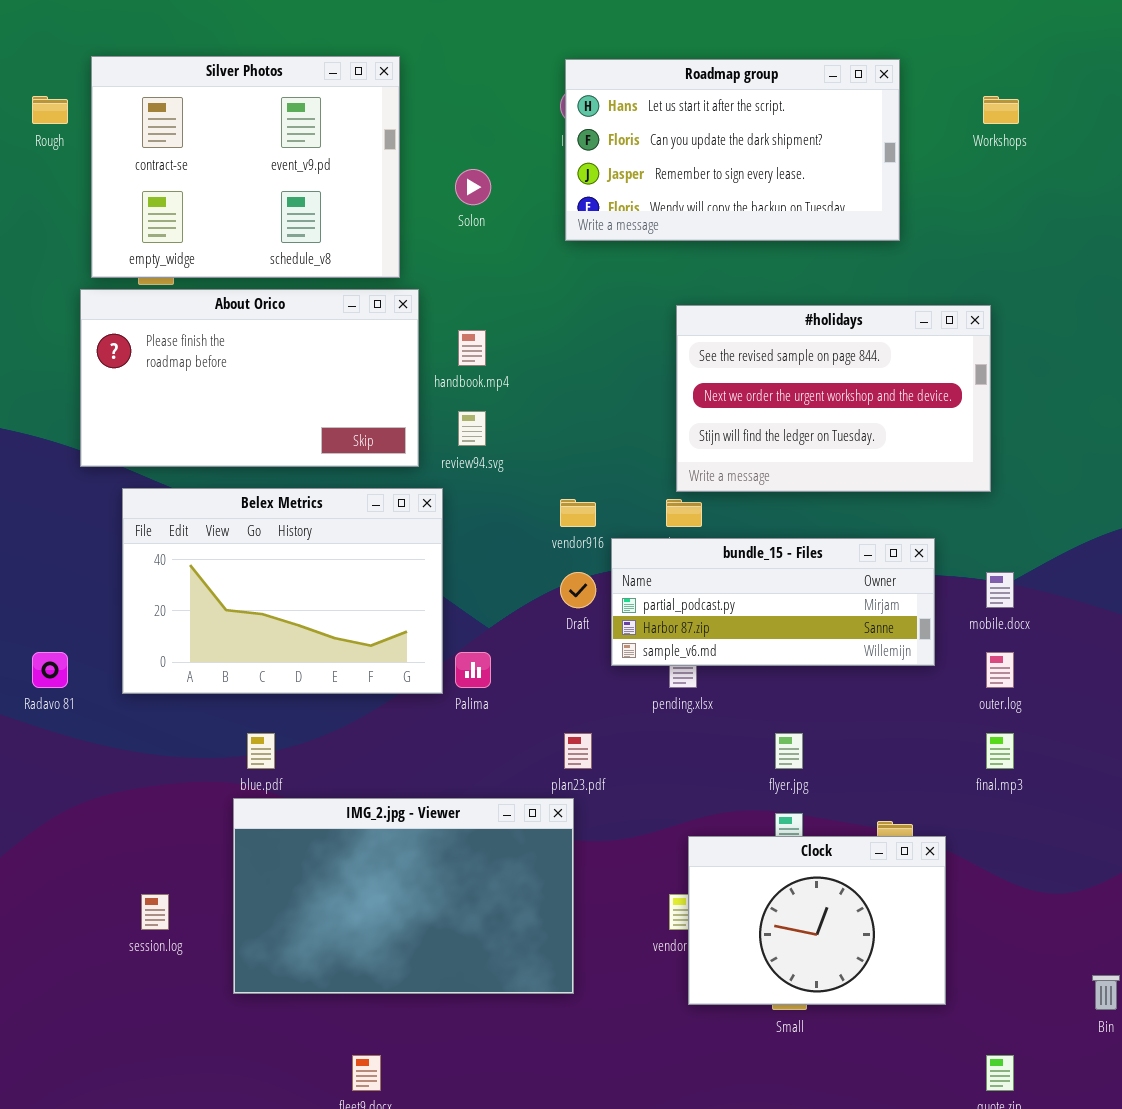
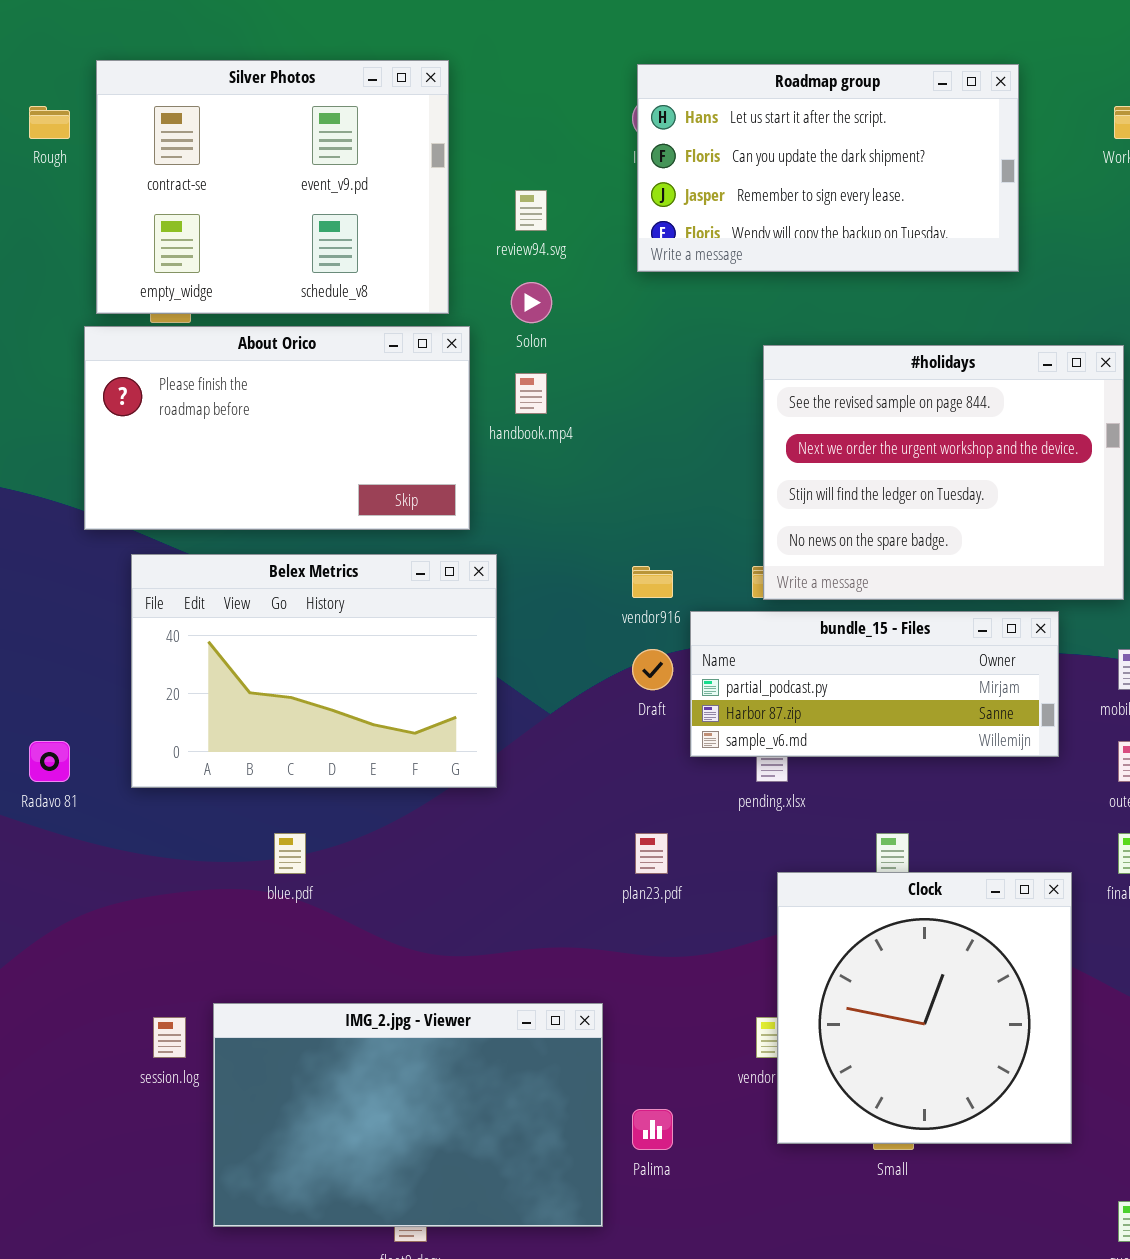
Solon: [455,169,491,205] -> [511,282,552,323], moved
#holidays: [676,305,991,492] -> [763,345,1124,600], resized
review94.svg: [458,411,486,446] -> [515,190,547,231], moved
Palima: [455,652,491,688] -> [632,1109,673,1150], moved
IMG_2.jpg - Viewer: [233,798,574,994] -> [213,1003,603,1227], moved
Clock: [688,836,946,1005] -> [777,872,1072,1144], resized

